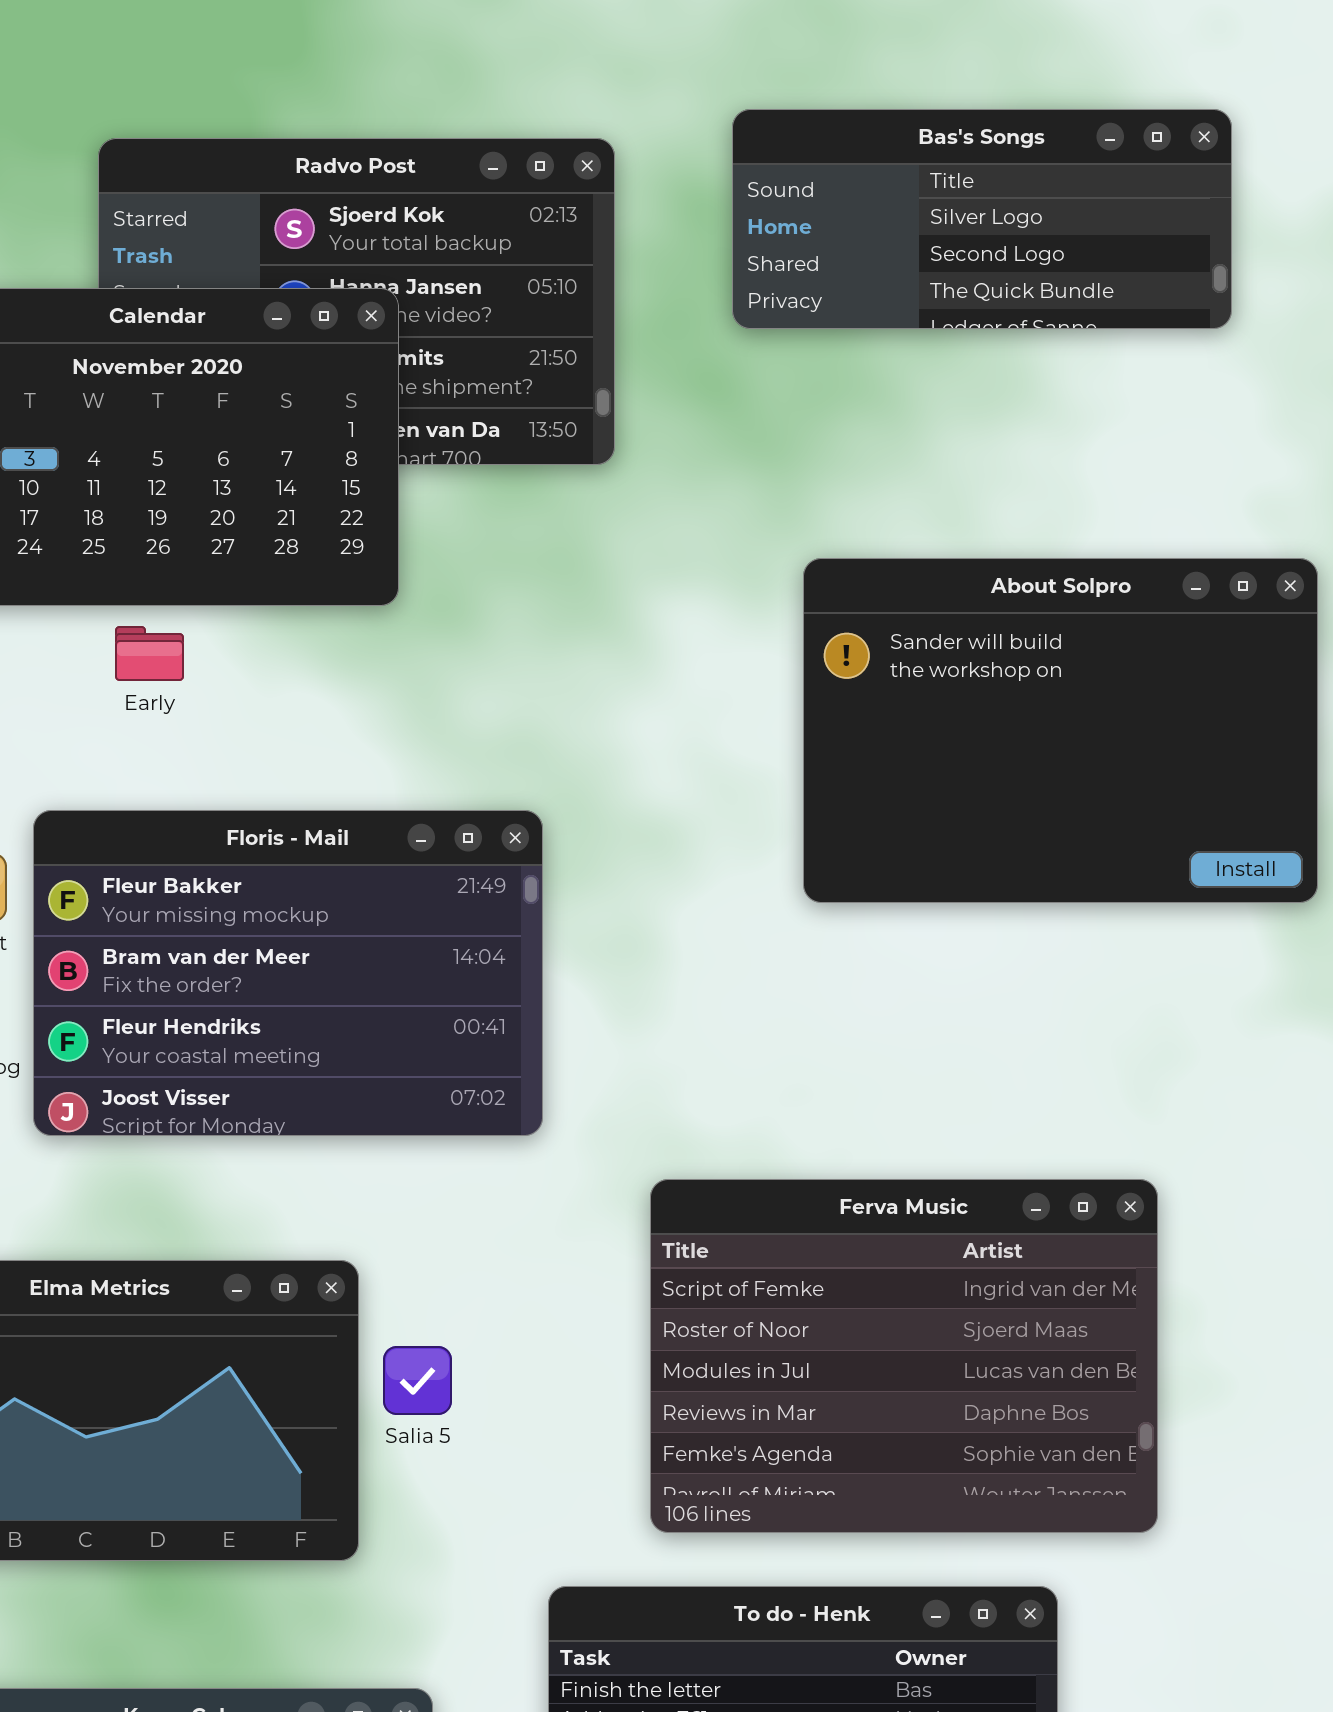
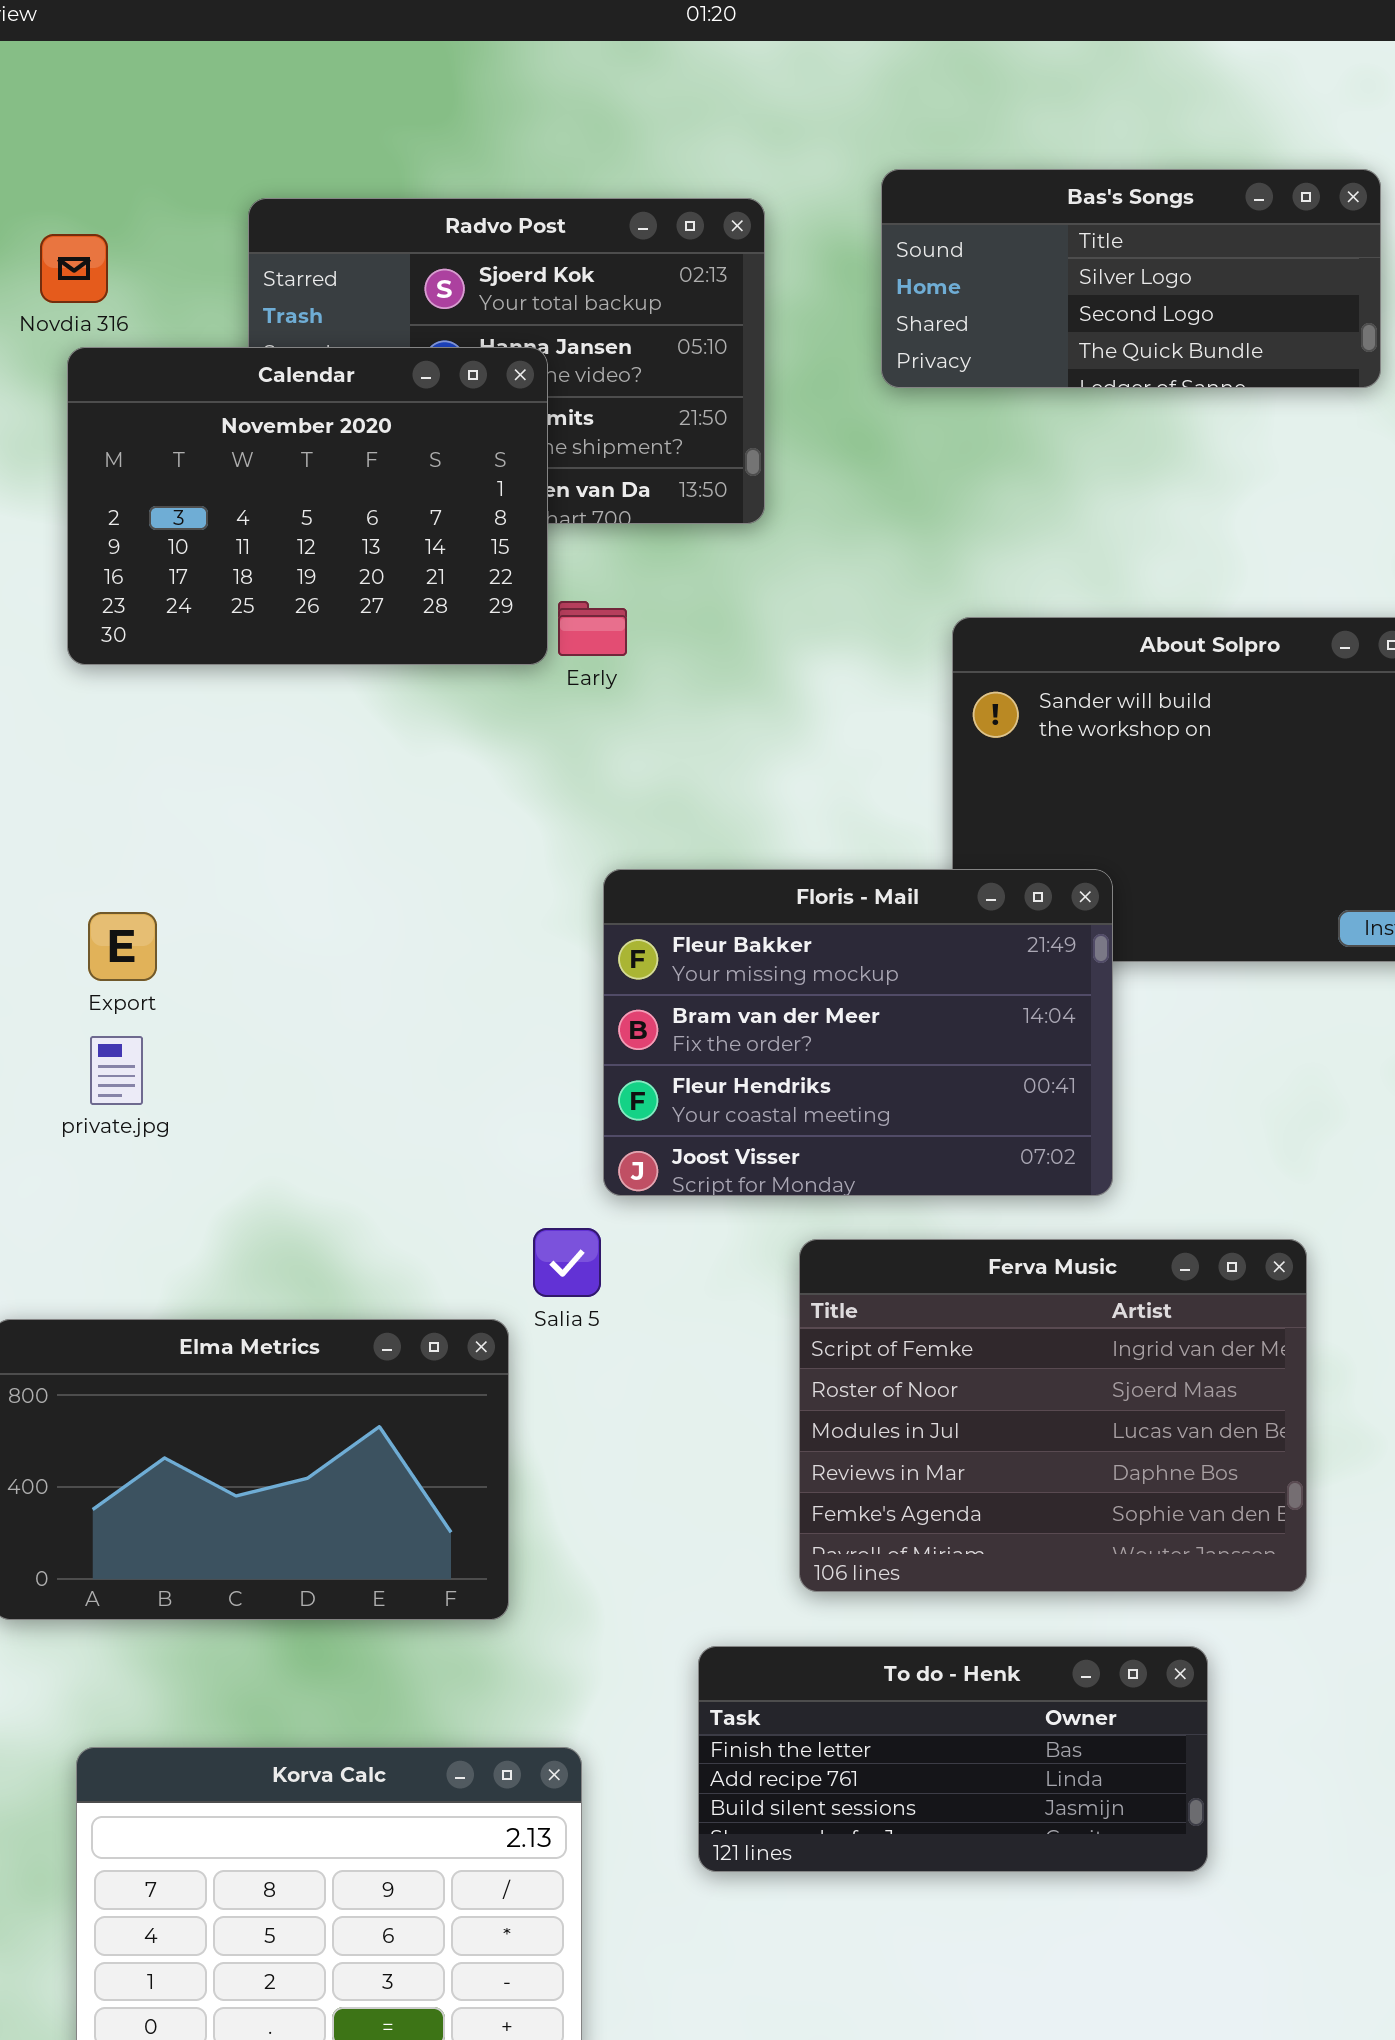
Early: [115,626,184,681] -> [558,601,627,656], moved
Floris - Mail: [33,810,543,1136] -> [603,869,1113,1196], moved
Salia 5: [383,1346,452,1415] -> [533,1228,601,1297], moved

